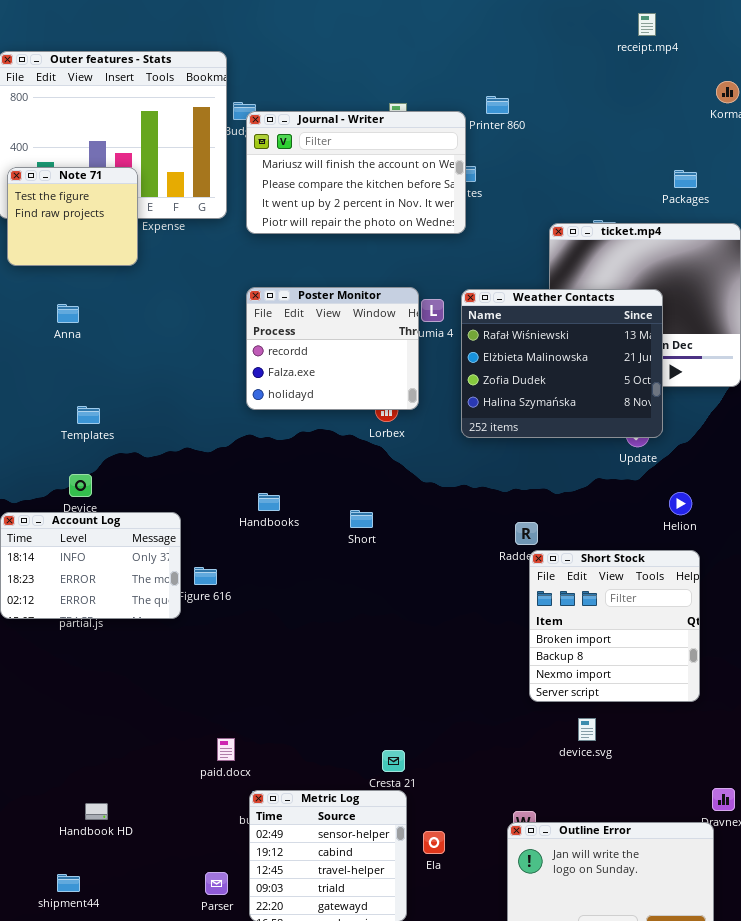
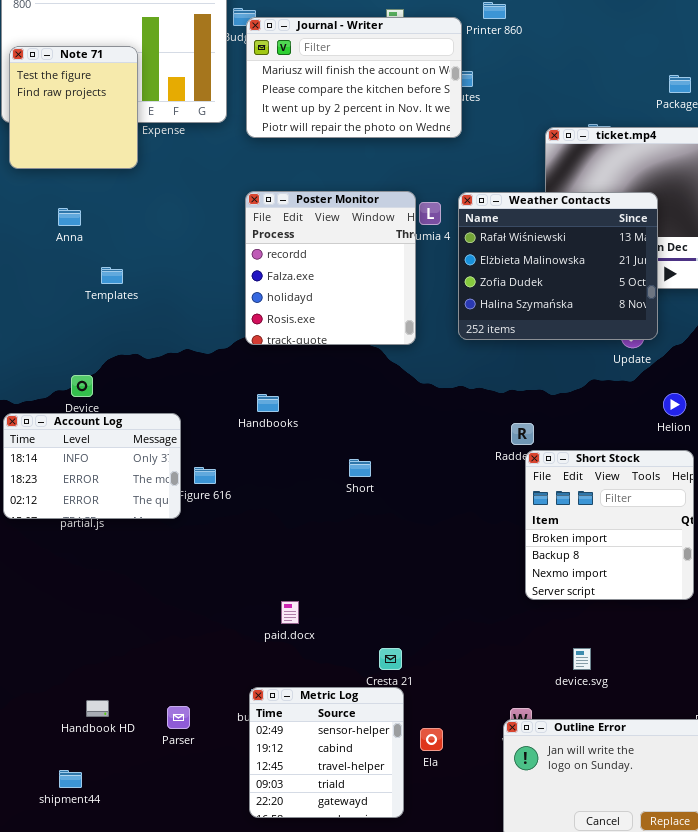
Note 71: [7,167,138,266] -> [9,46,138,169], resized
Poster Monitor: [246,287,419,410] -> [245,191,416,345], resized
Templates: [77,406,100,424] -> [101,267,123,284], moved
Short: [350,510,373,528] -> [349,459,371,477], moved
device.svg: [578,718,596,741] -> [573,648,591,670], moved
paid.docx: [217,738,235,761] -> [281,601,299,624], moved
Parser: [205,872,228,895] -> [167,706,190,729], moved

